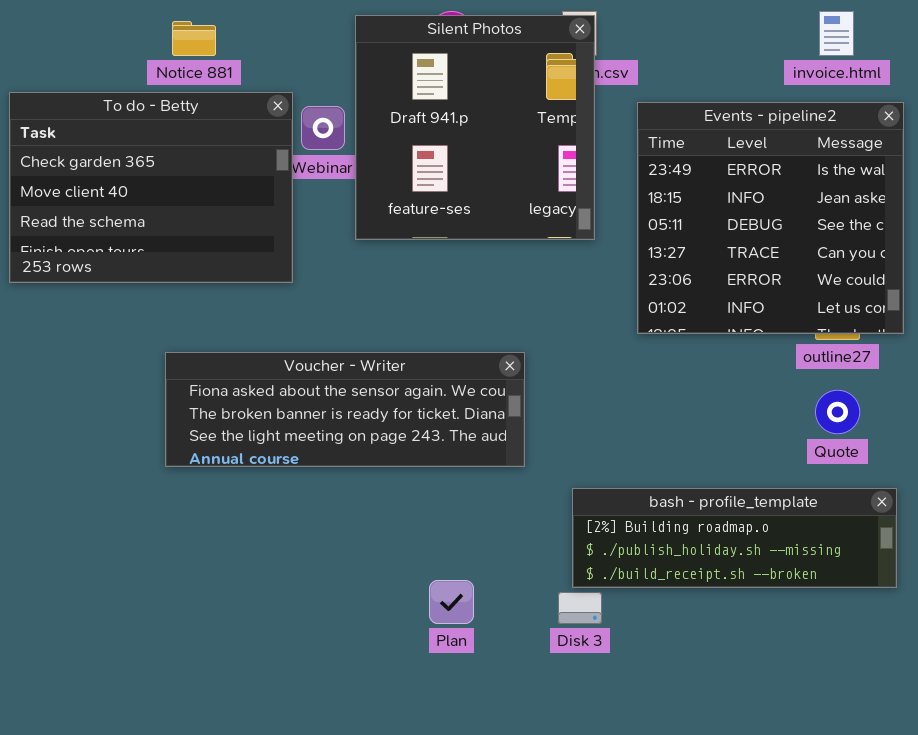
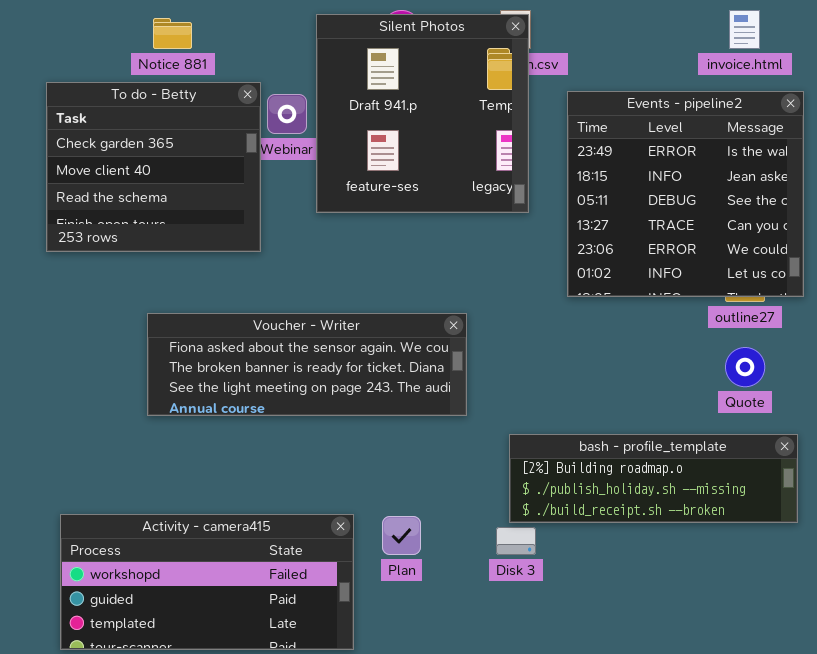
To do - Betty: [9,92,293,283] -> [46,82,261,252], resized
Activity - camera415: none -> [60,514,354,650], opened

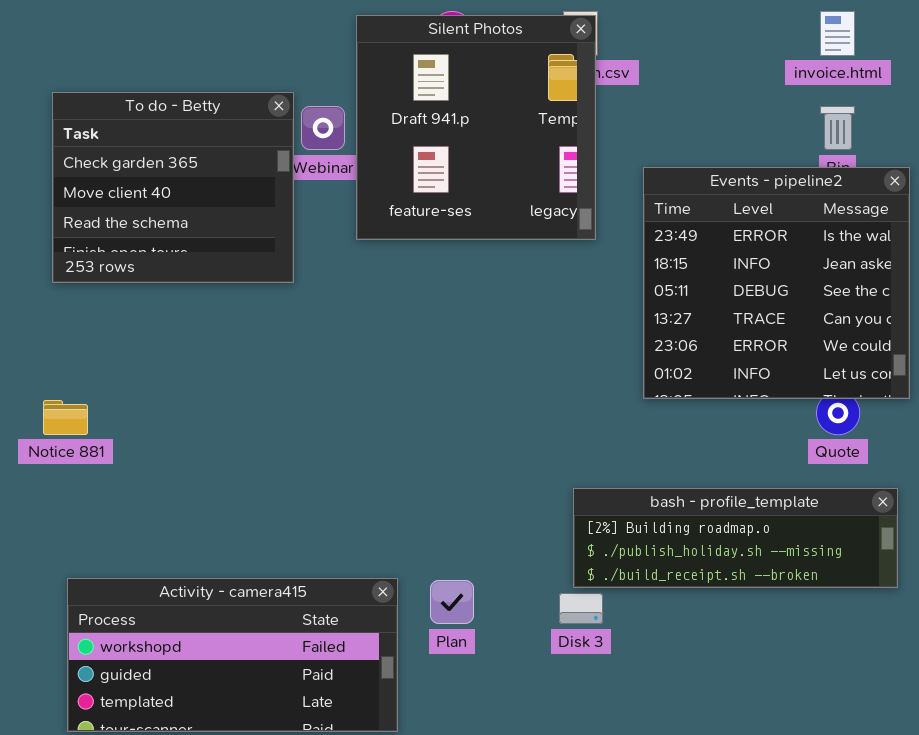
Notice 881: [153,18,192,49] -> [43,400,88,435], moved
Events - pipeline2: [567,91,804,297] -> [643,167,910,399], moved
Voucher - Writer: [147,313,467,416] -> none, closed

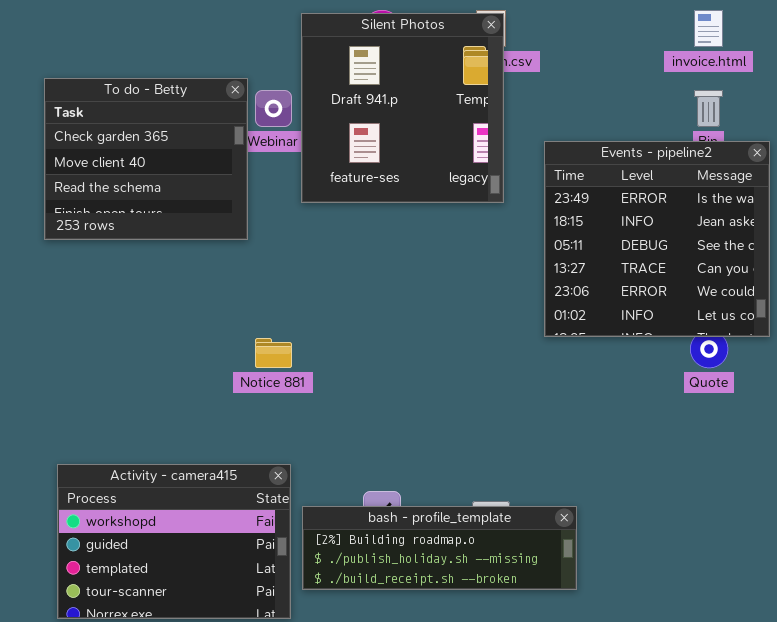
Notice 881: [43,400,88,435] -> [255,338,292,368], moved
bash - profile_template: [573,488,898,588] -> [302,506,577,590], moved
Activity - camera415: [67,578,398,732] -> [57,464,291,619], resized

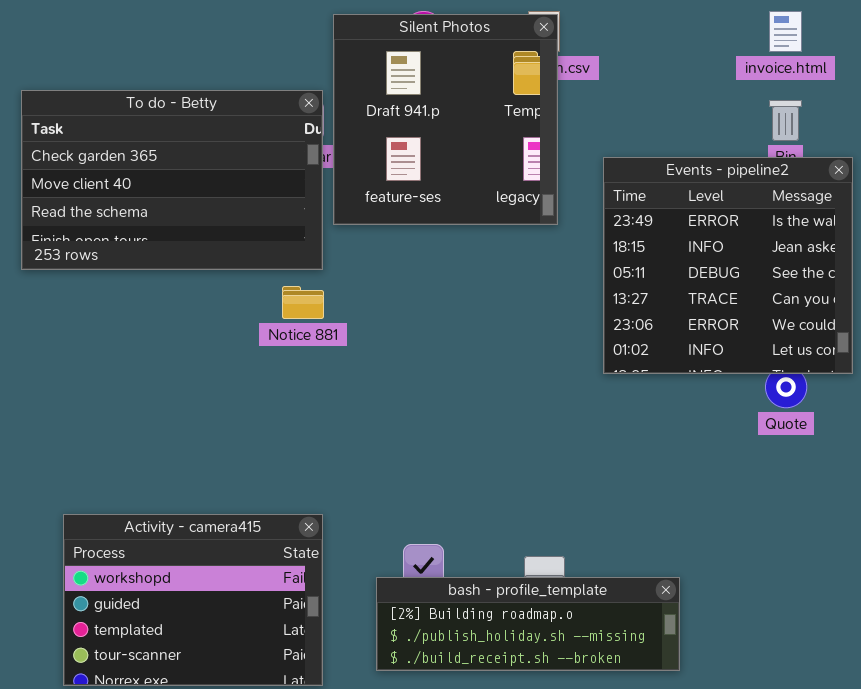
To do - Betty: [44,78,248,240] -> [21,90,323,270], moved, resized
Notice 881: [255,338,292,368] -> [282,286,324,319], moved
bash - profile_template: [302,506,577,590] -> [376,577,680,671], moved

